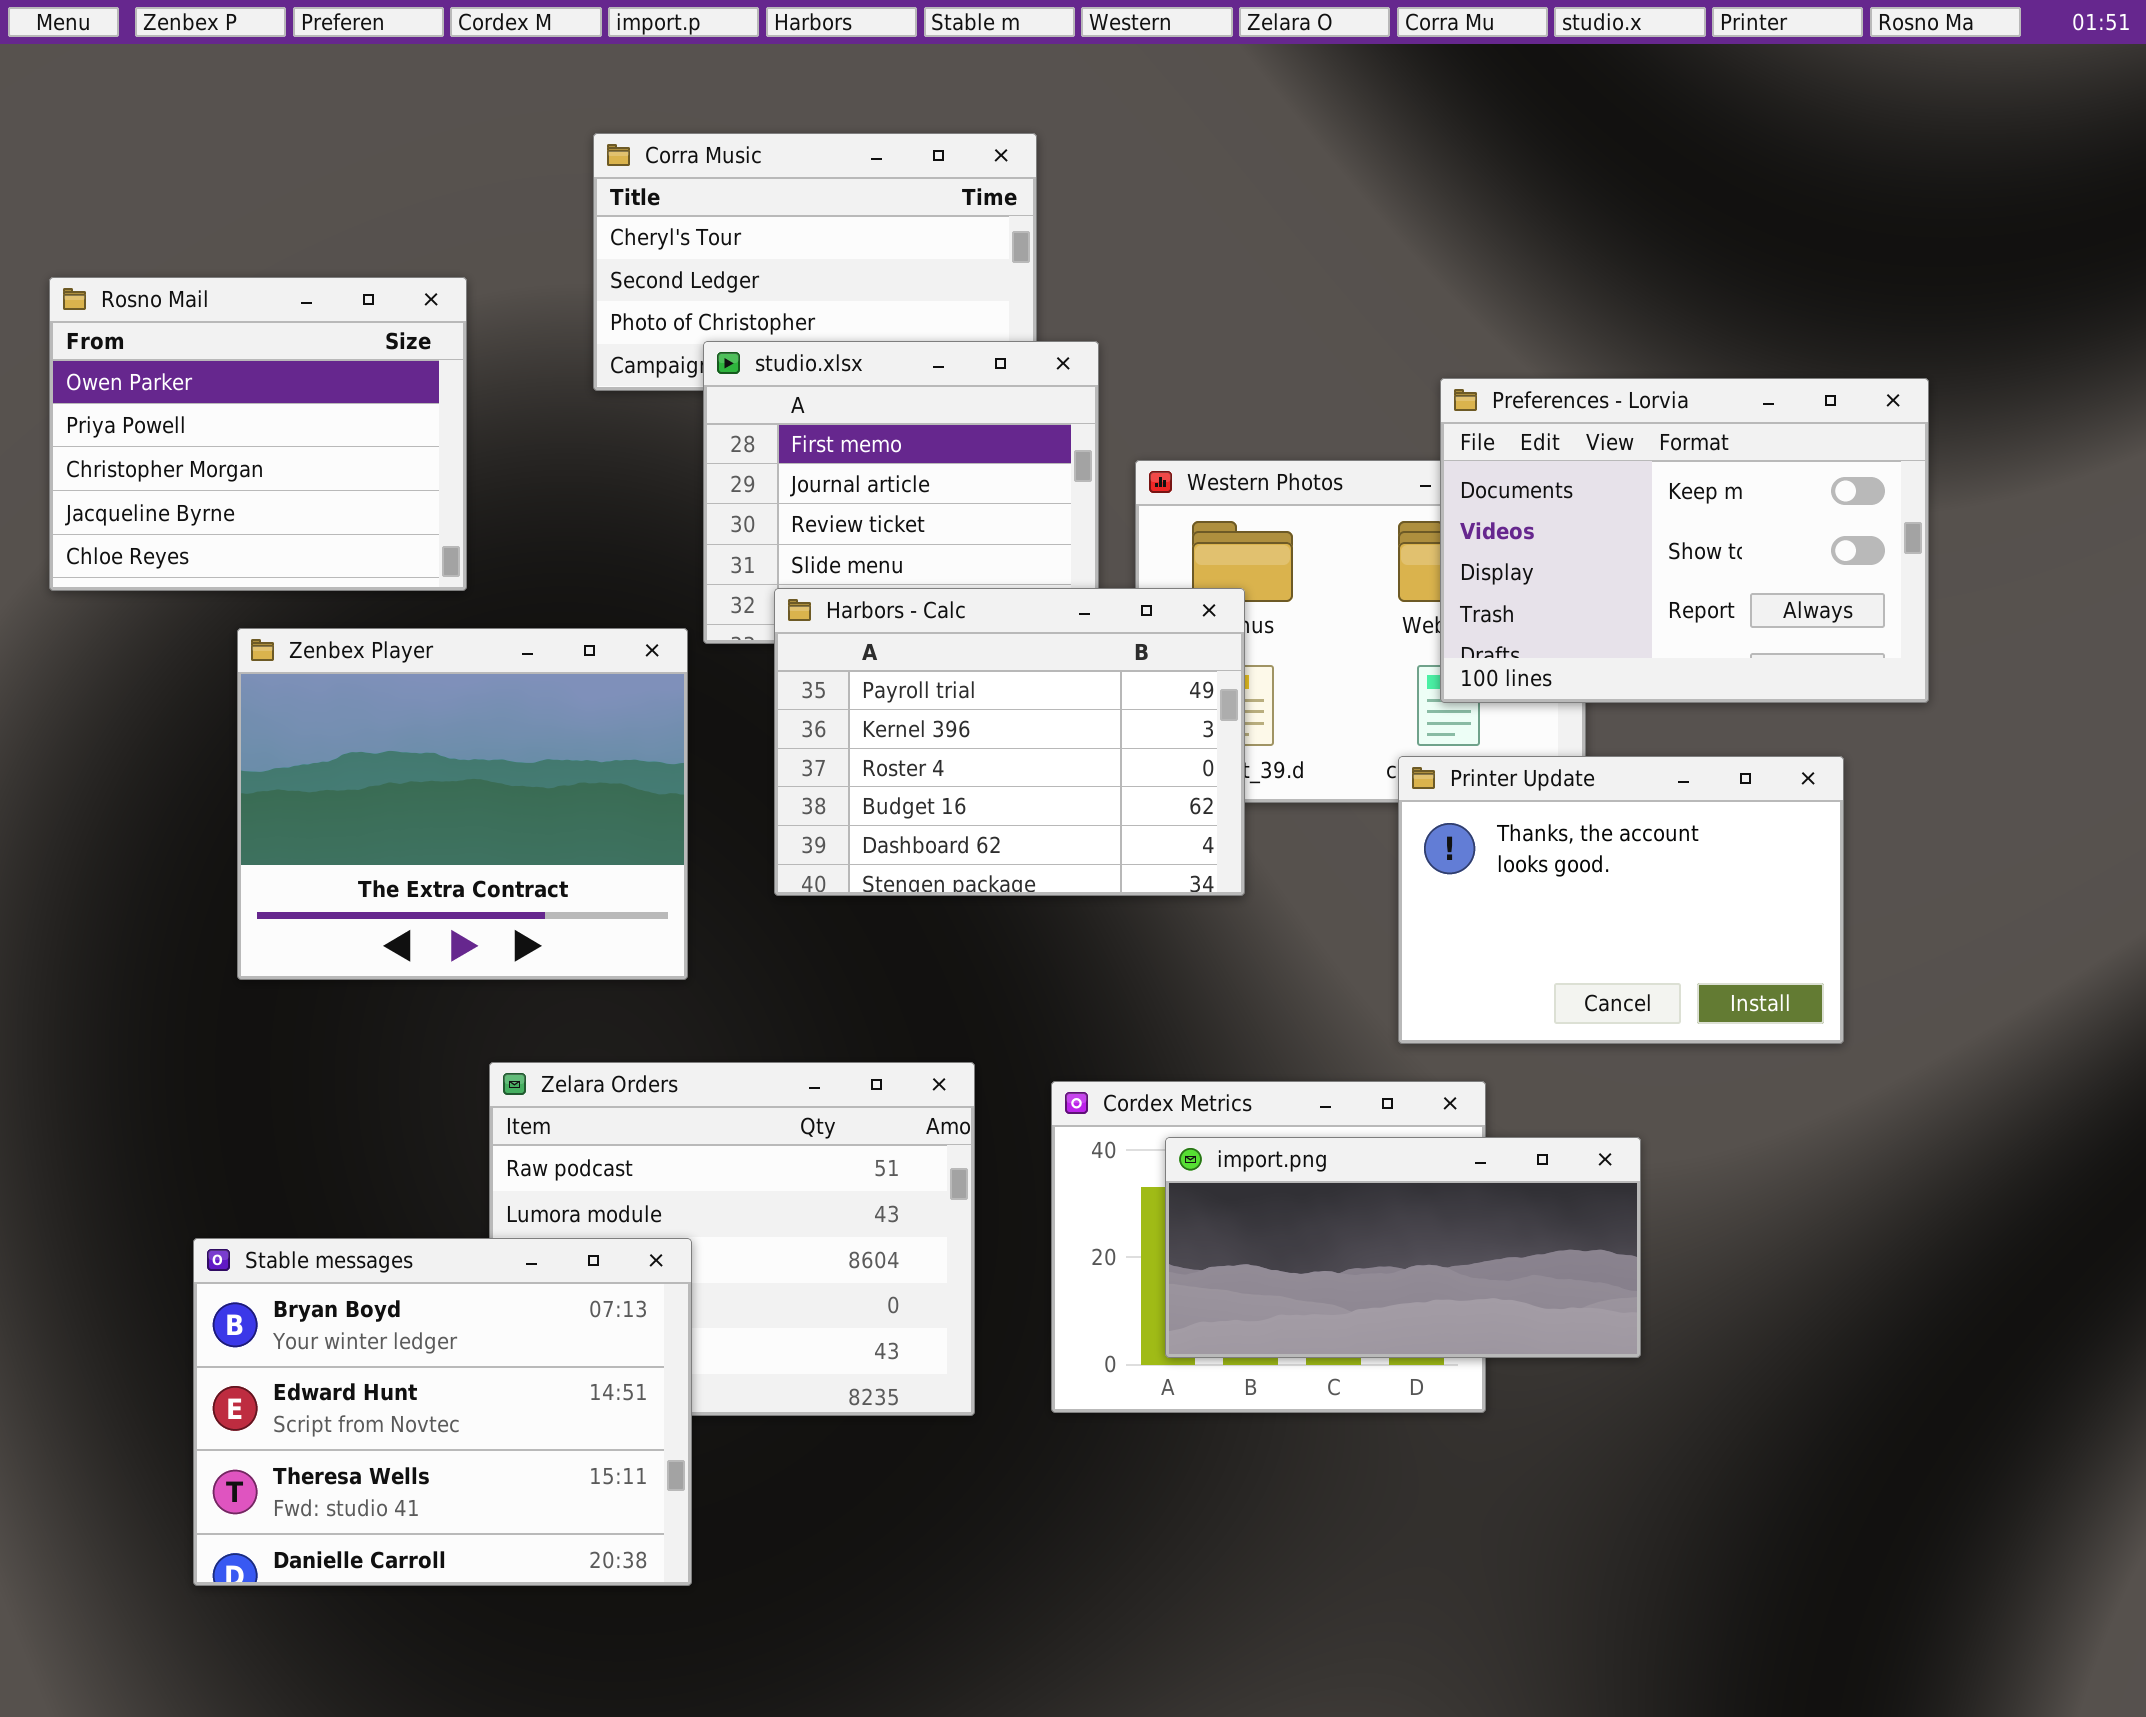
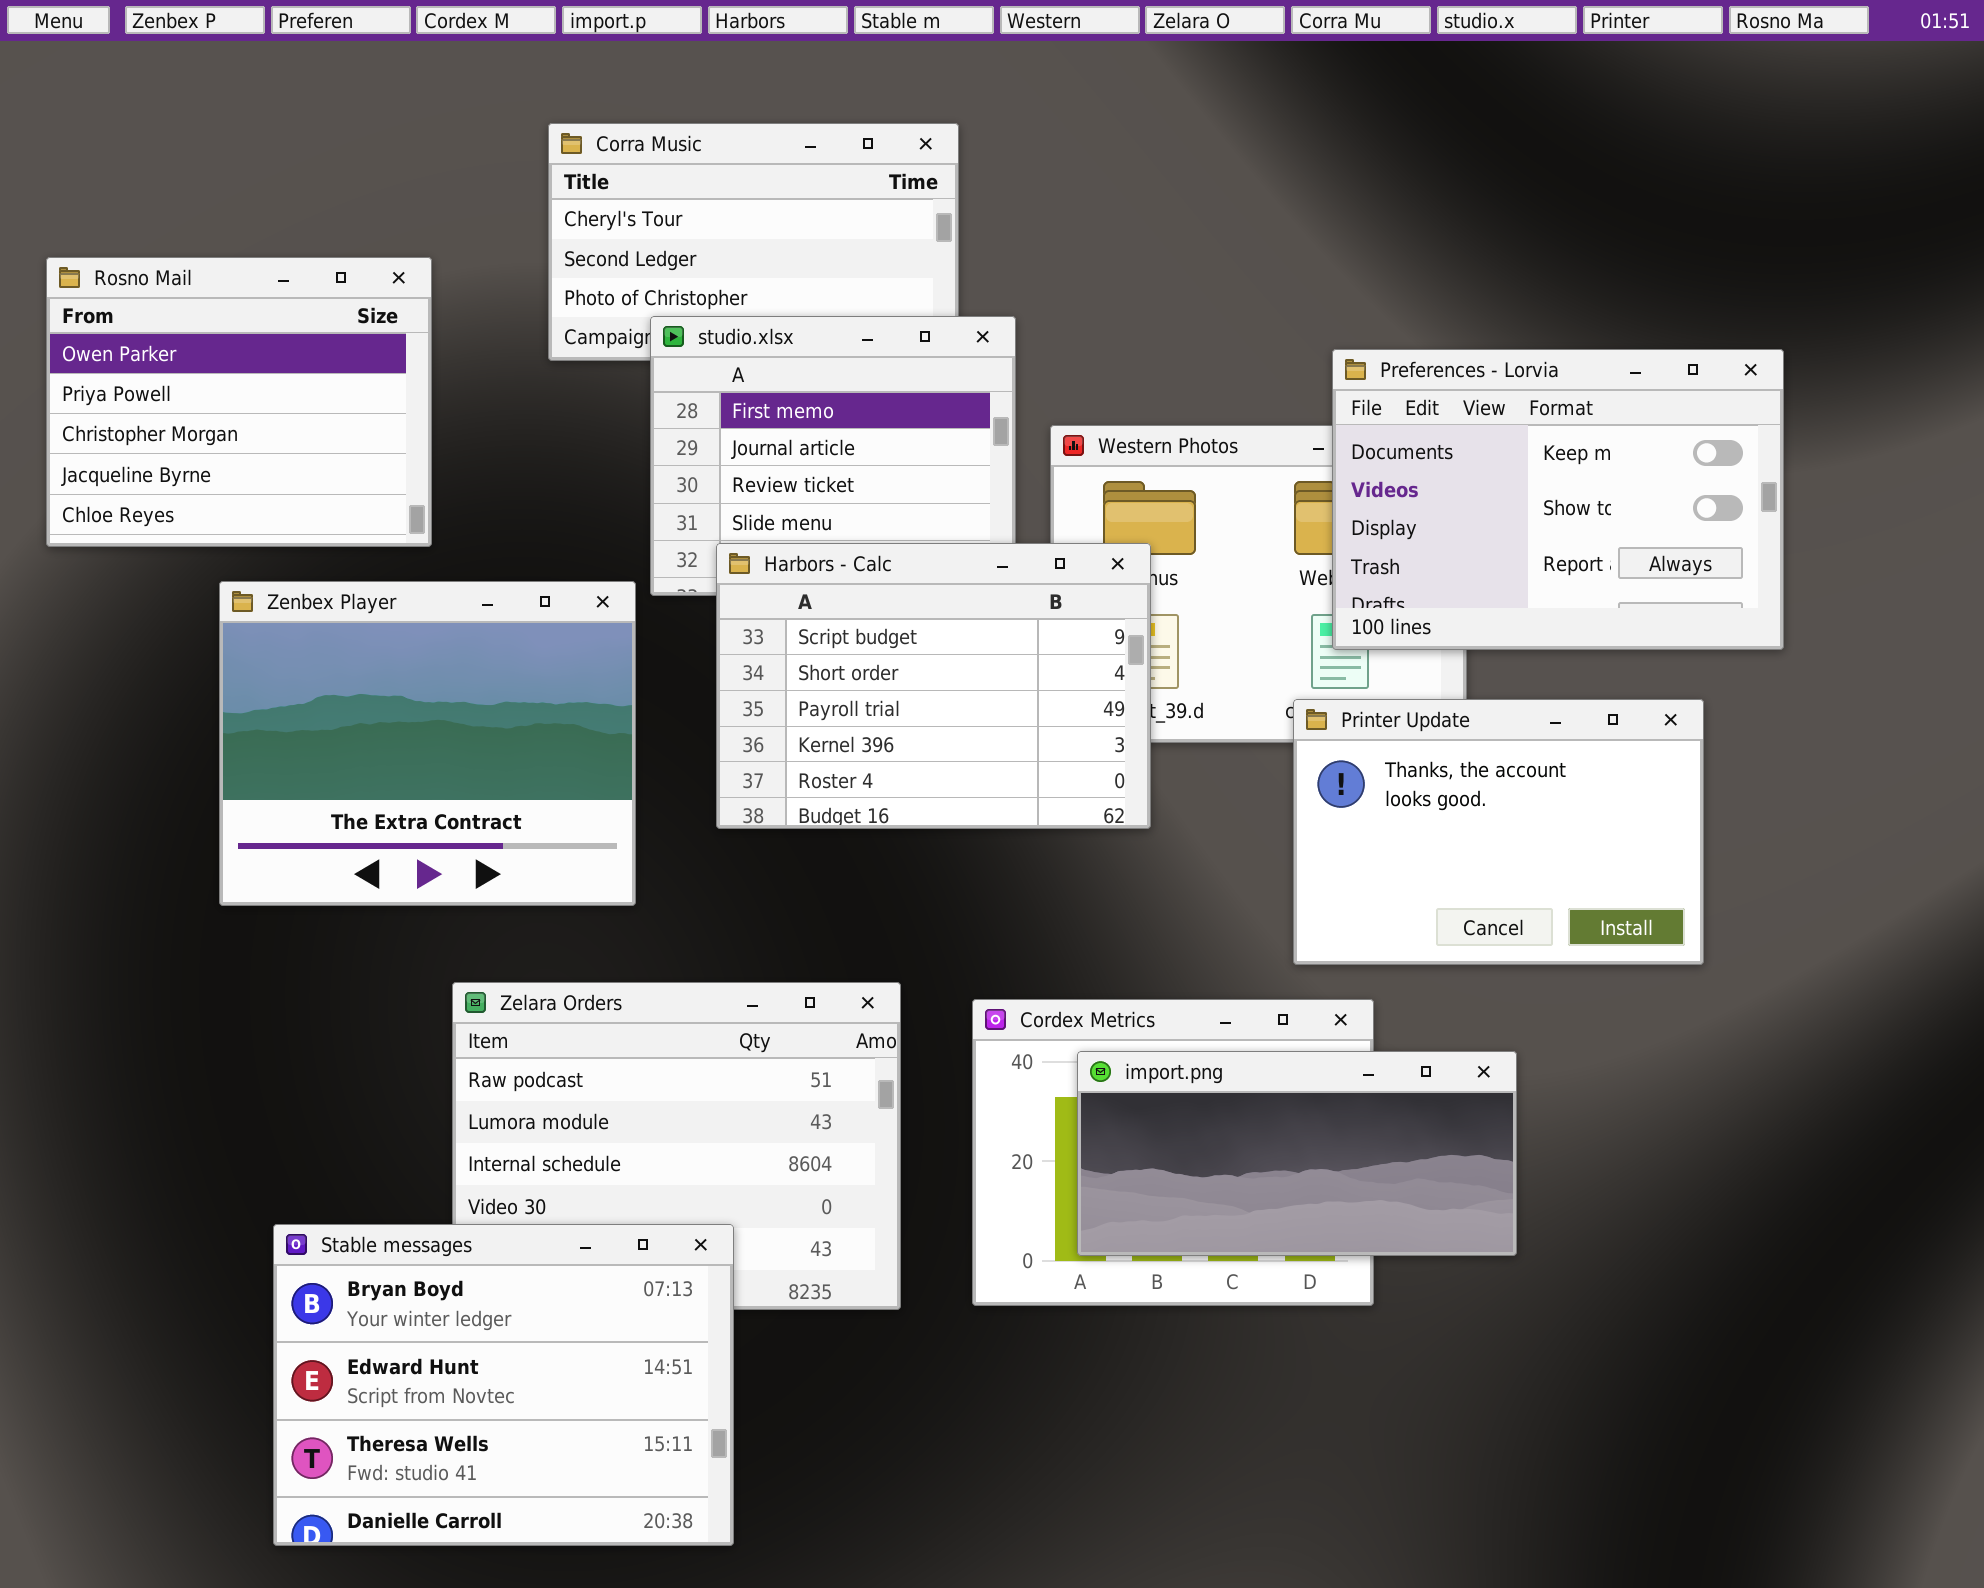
Harbors - Calc: [774,588,1245,896] -> [716,543,1151,829], scrolled up 2 rows
Stable messages: [193,1238,692,1586] -> [273,1224,734,1546], moved

